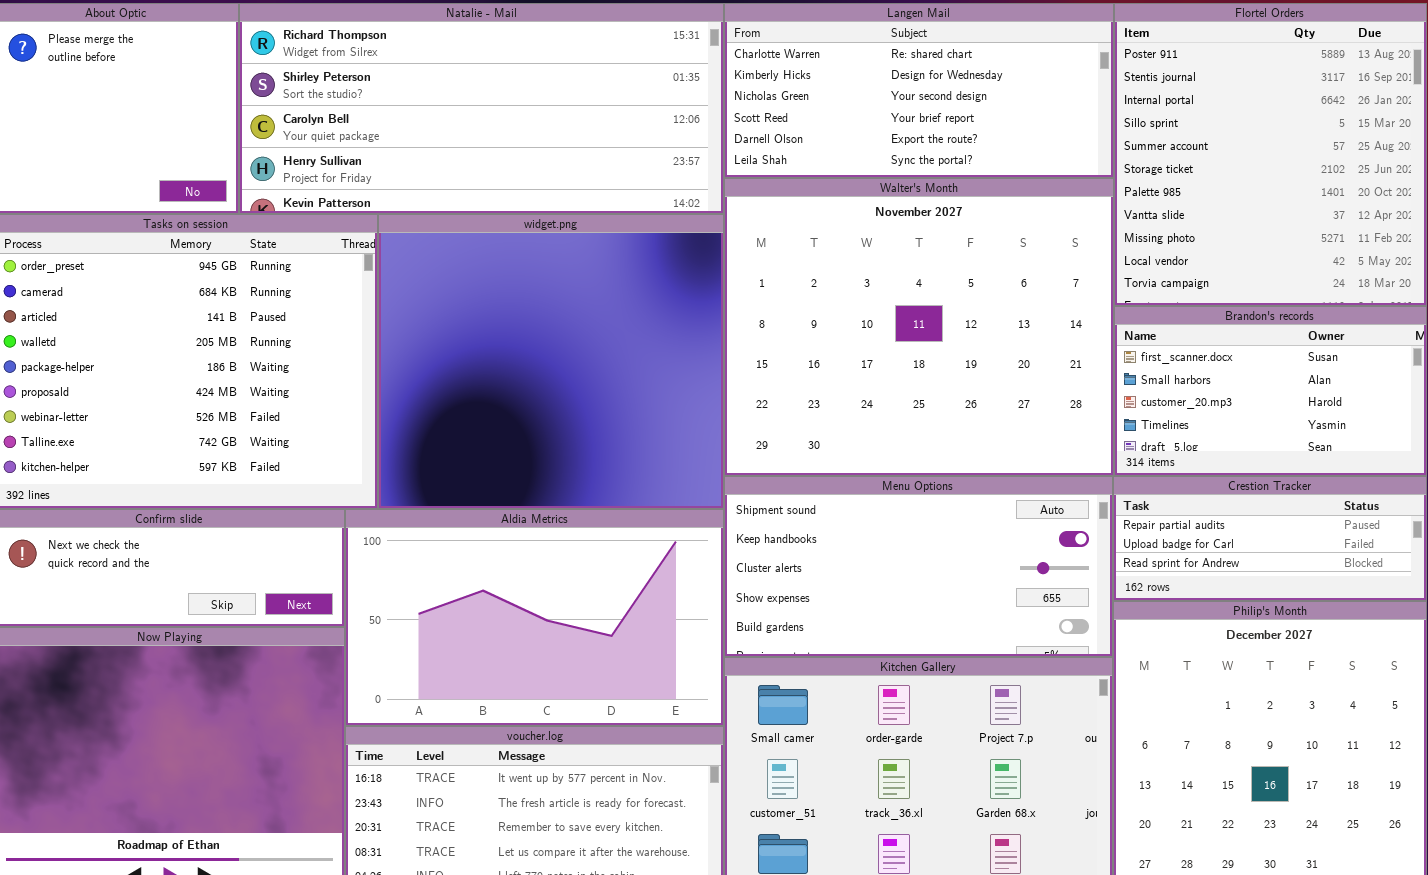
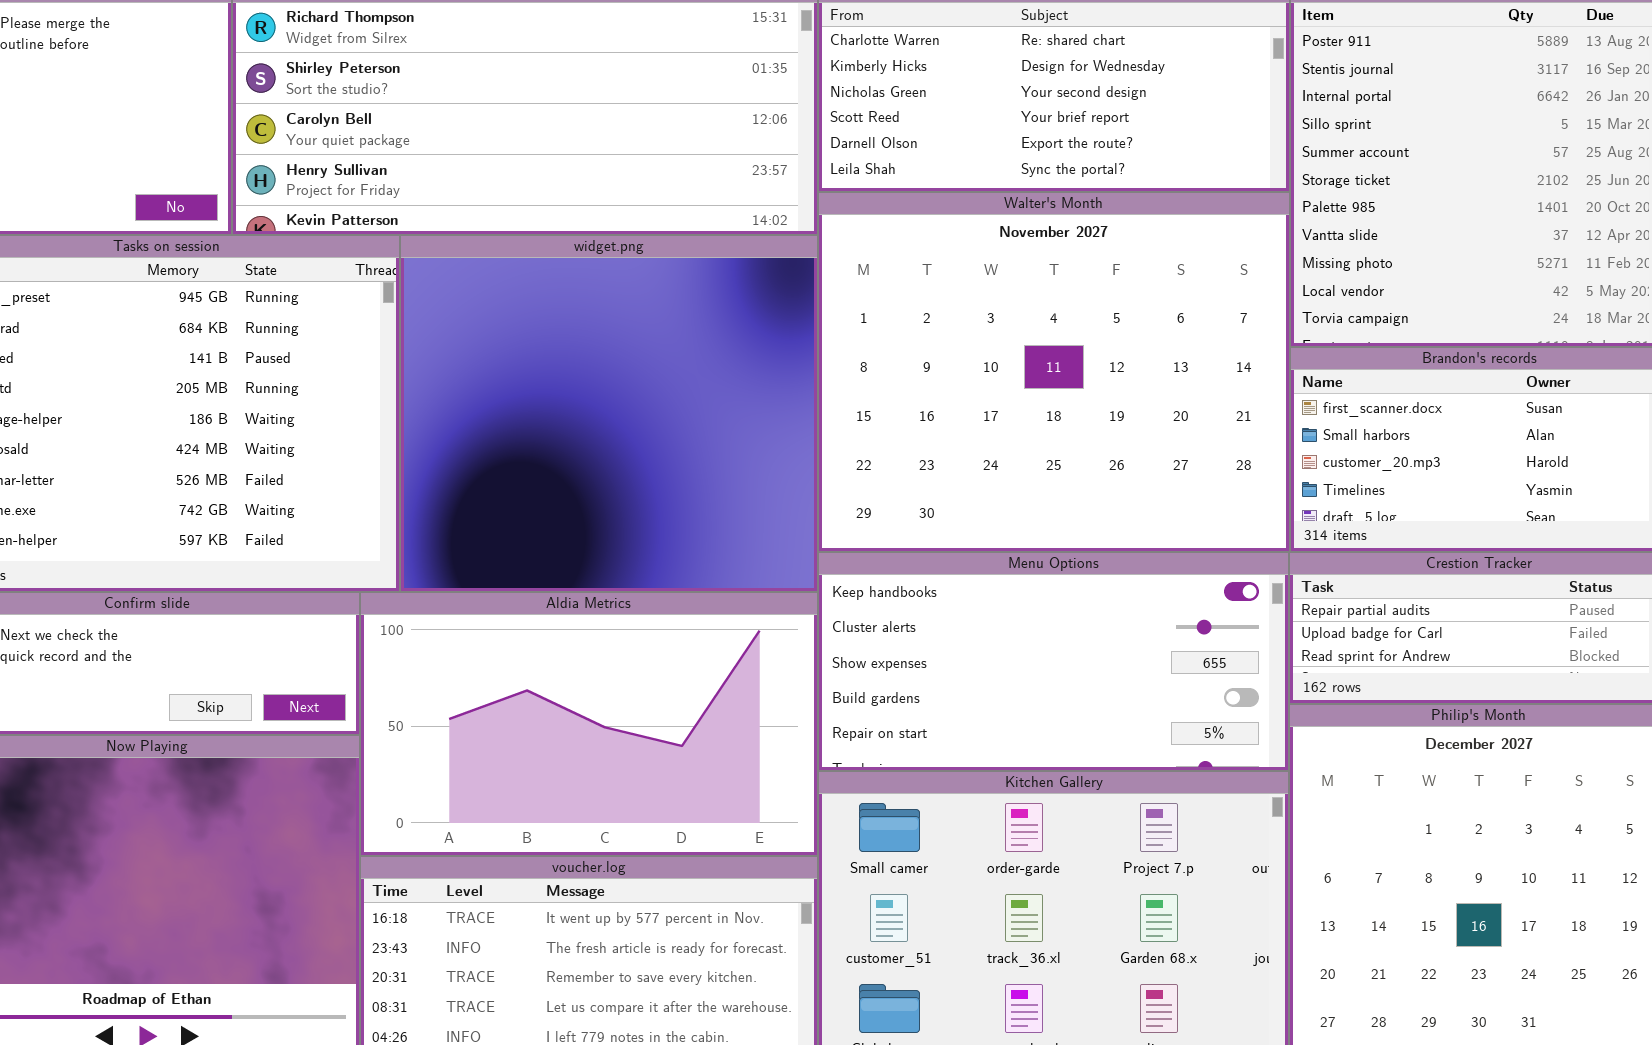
Menu Options: [724,476,1113,657] -> [818,552,1289,771], scrolled down 1 row

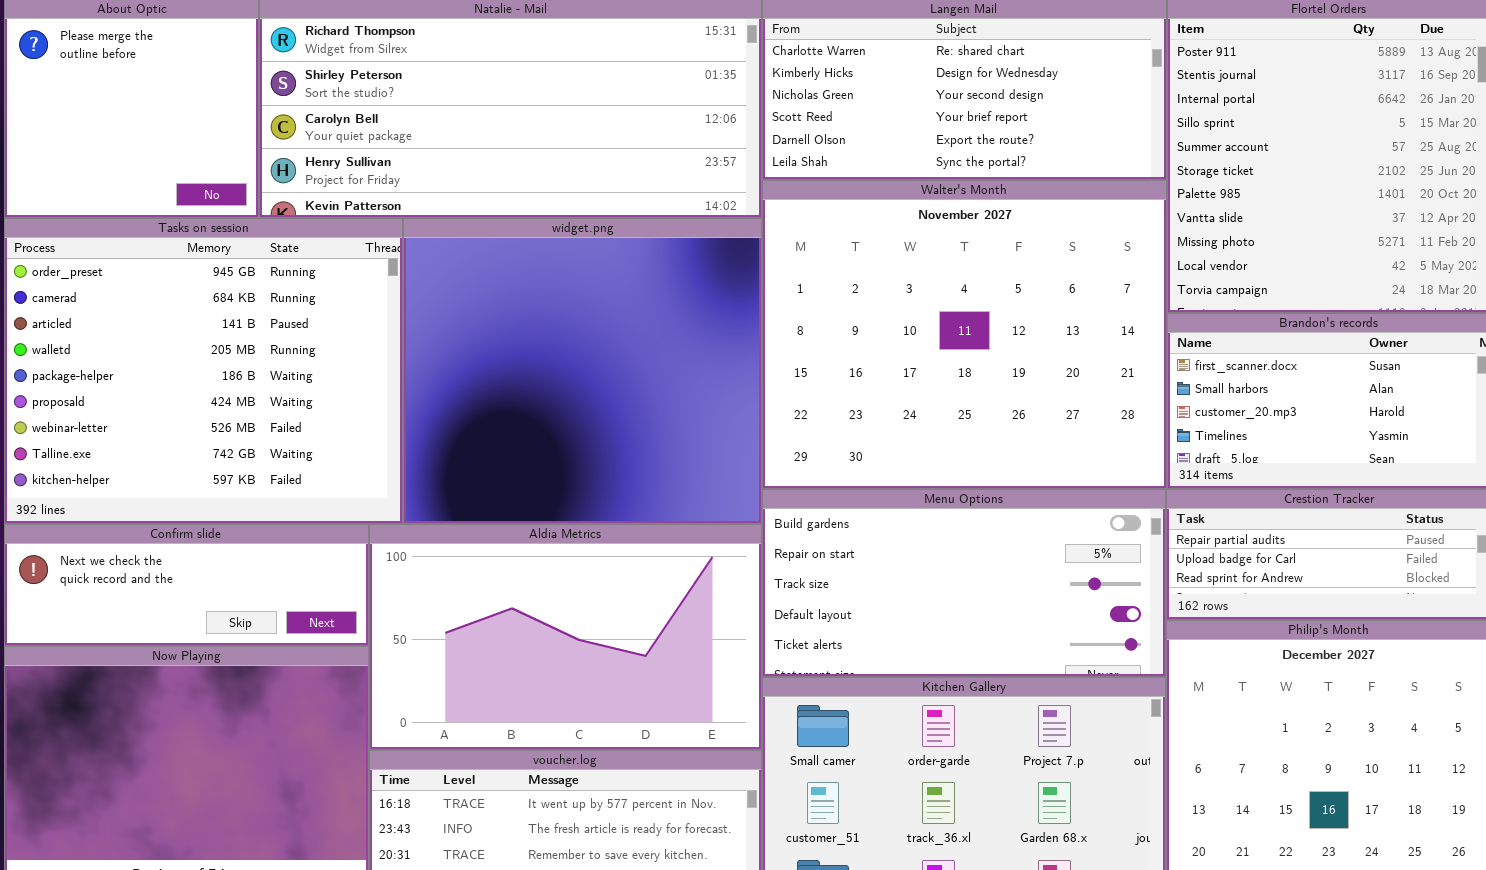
Menu Options: [818,552,1289,771] -> [762,489,1166,677], scrolled down 3 rows

